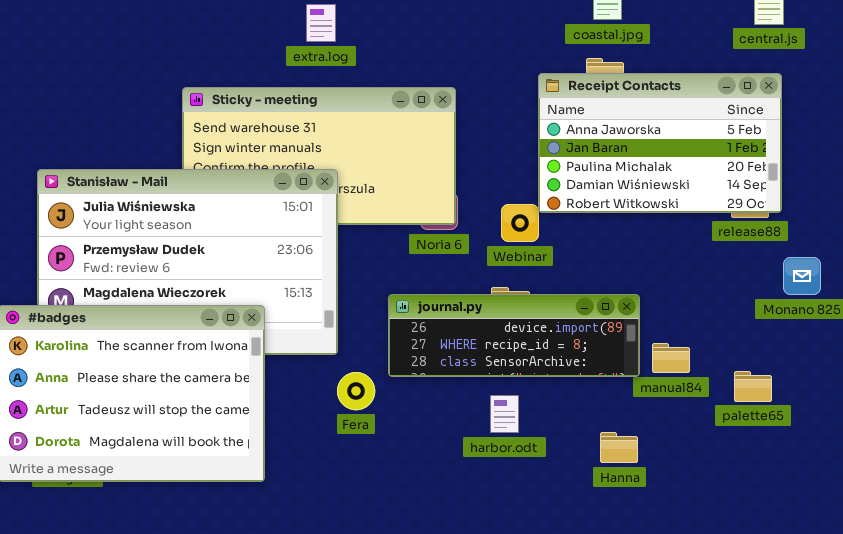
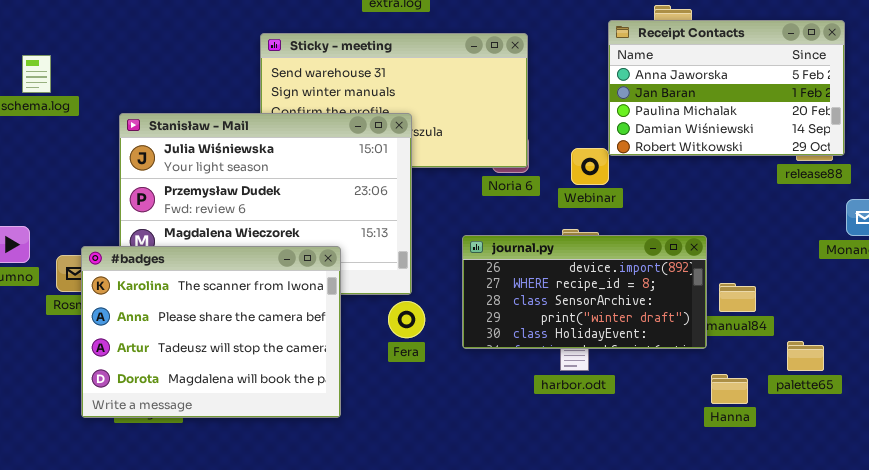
journal.py: [388,294,640,377] -> [462,235,707,349], resized
palette65: [734,371,772,402] -> [787,341,824,371], moved
Fera: [337,372,375,410] -> [388,301,425,338], moved
Hanna: [600,432,638,463] -> [711,374,748,404], moved

